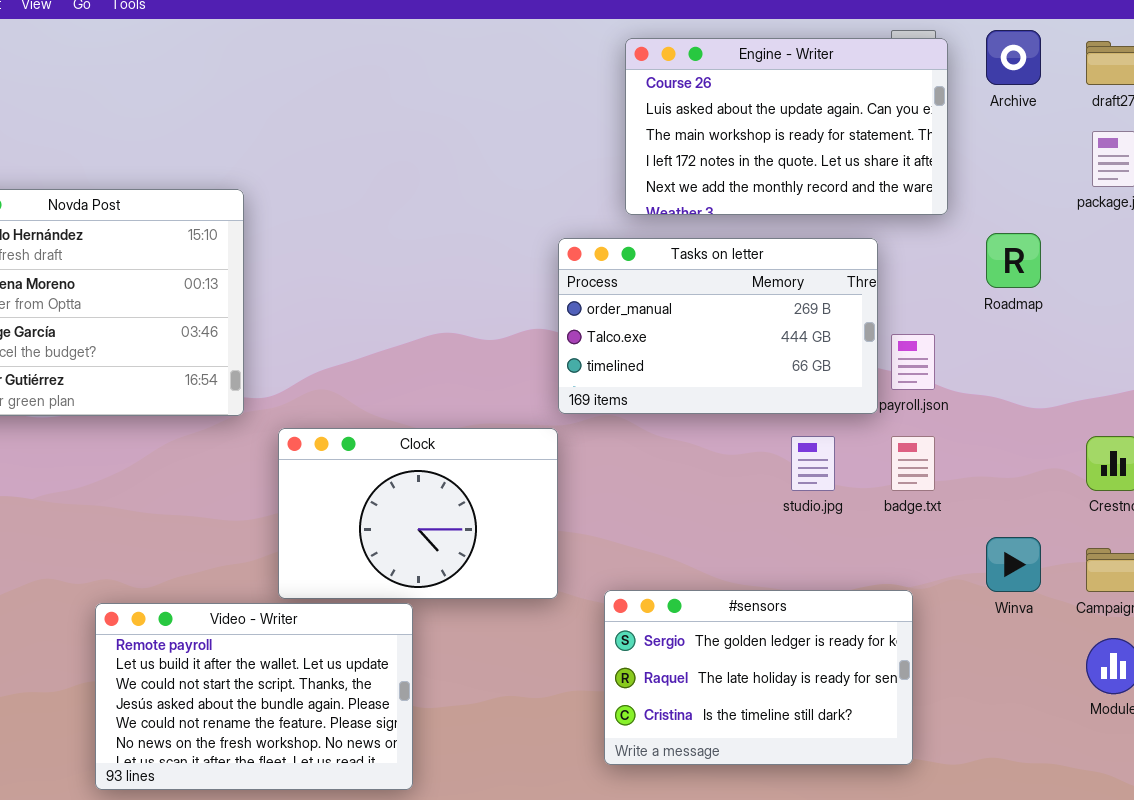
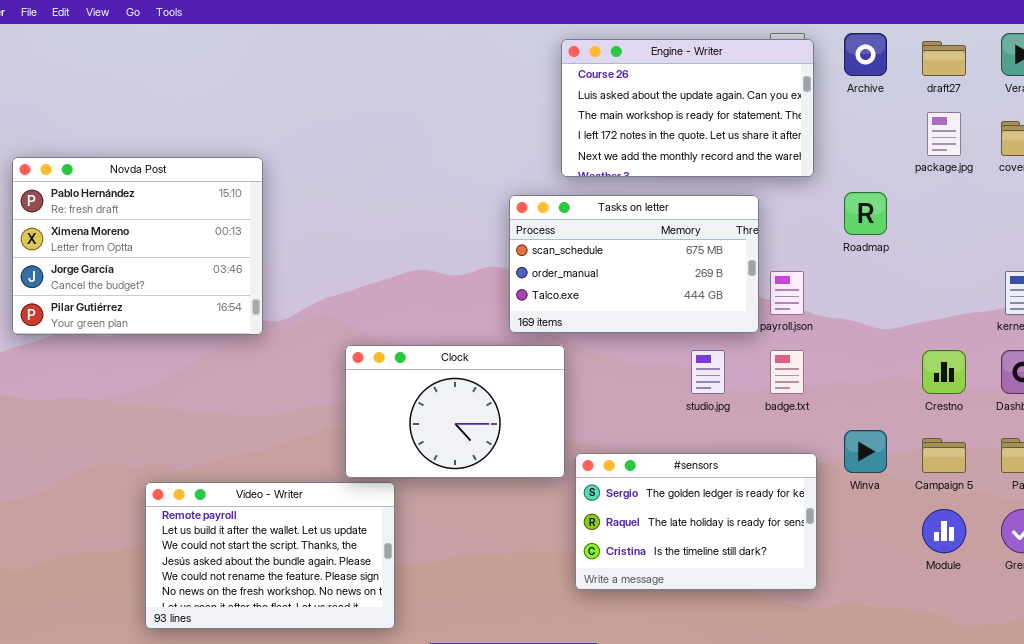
Tasks on letter: [558,238,878,414] -> [509,195,759,333], scrolled up 1 row
Clock: [278,428,558,599] -> [345,345,565,478], moved
#sensors: [604,590,913,765] -> [575,453,817,590], moved

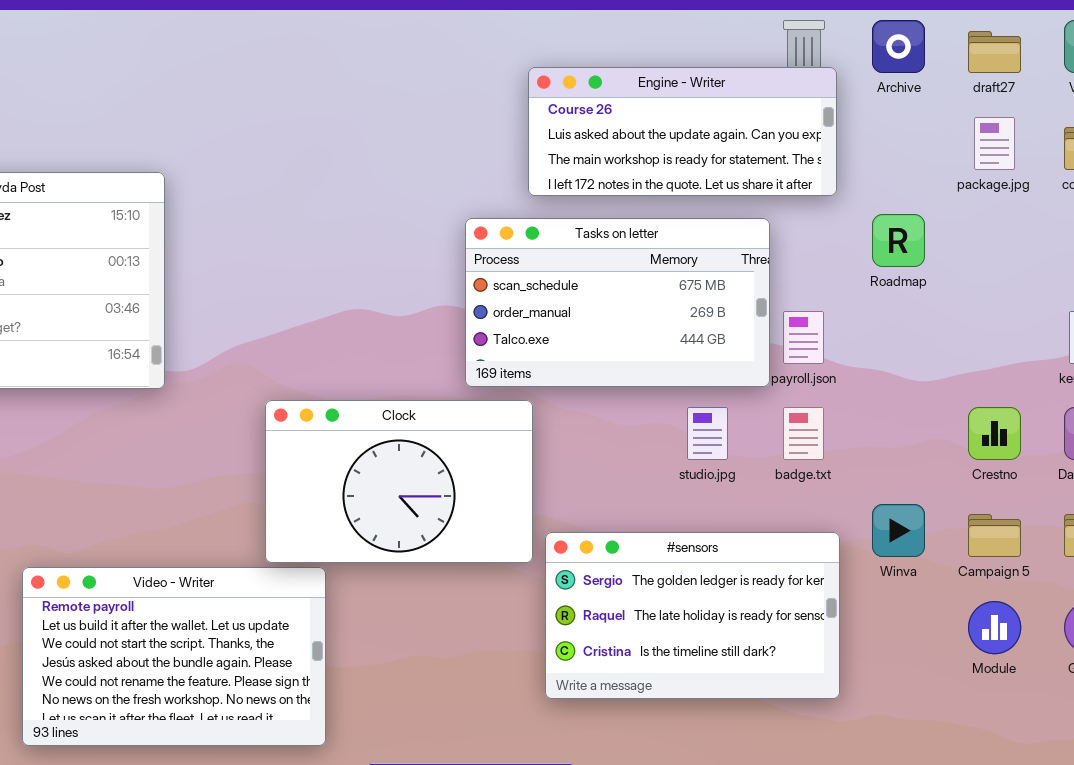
Engine - Writer: [561,39,814,177] -> [528,67,837,196], resized

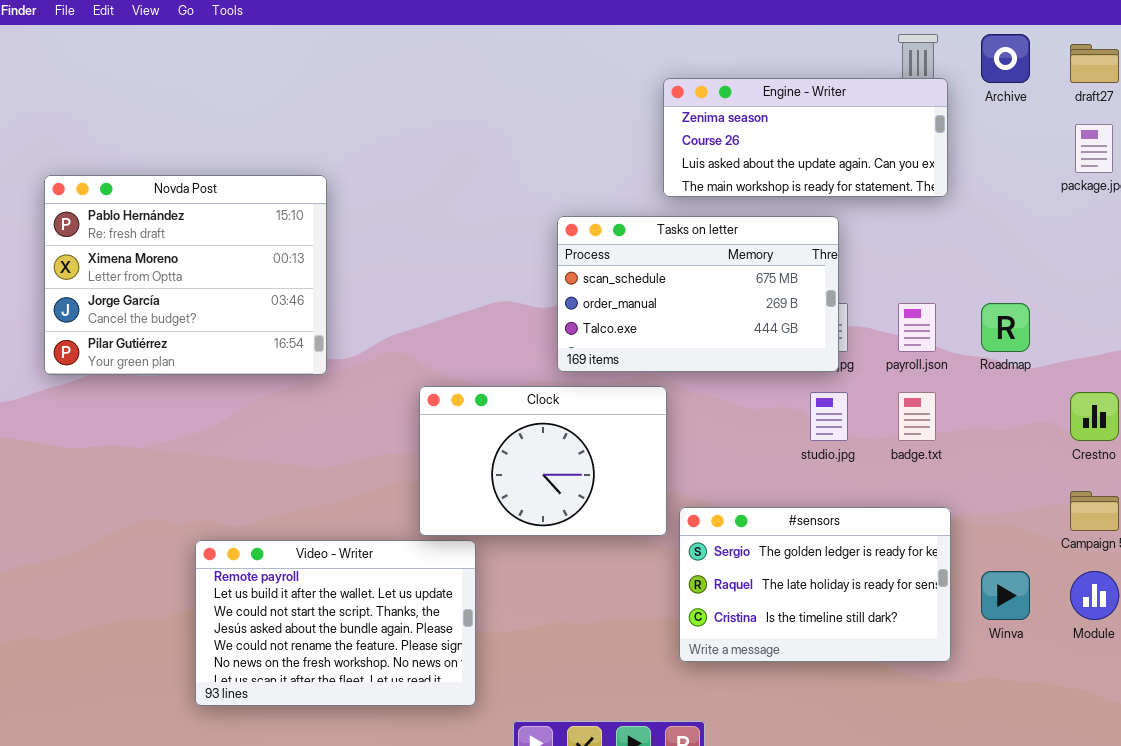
Engine - Writer: [528,67,837,196] -> [663,78,948,197], scrolled up 1 row
Roadmap: [872,214,925,267] -> [981,303,1030,352], moved
Tasks on letter: [465,218,770,387] -> [557,216,839,372], moved
Winva: [872,504,925,557] -> [981,571,1030,620], moved

